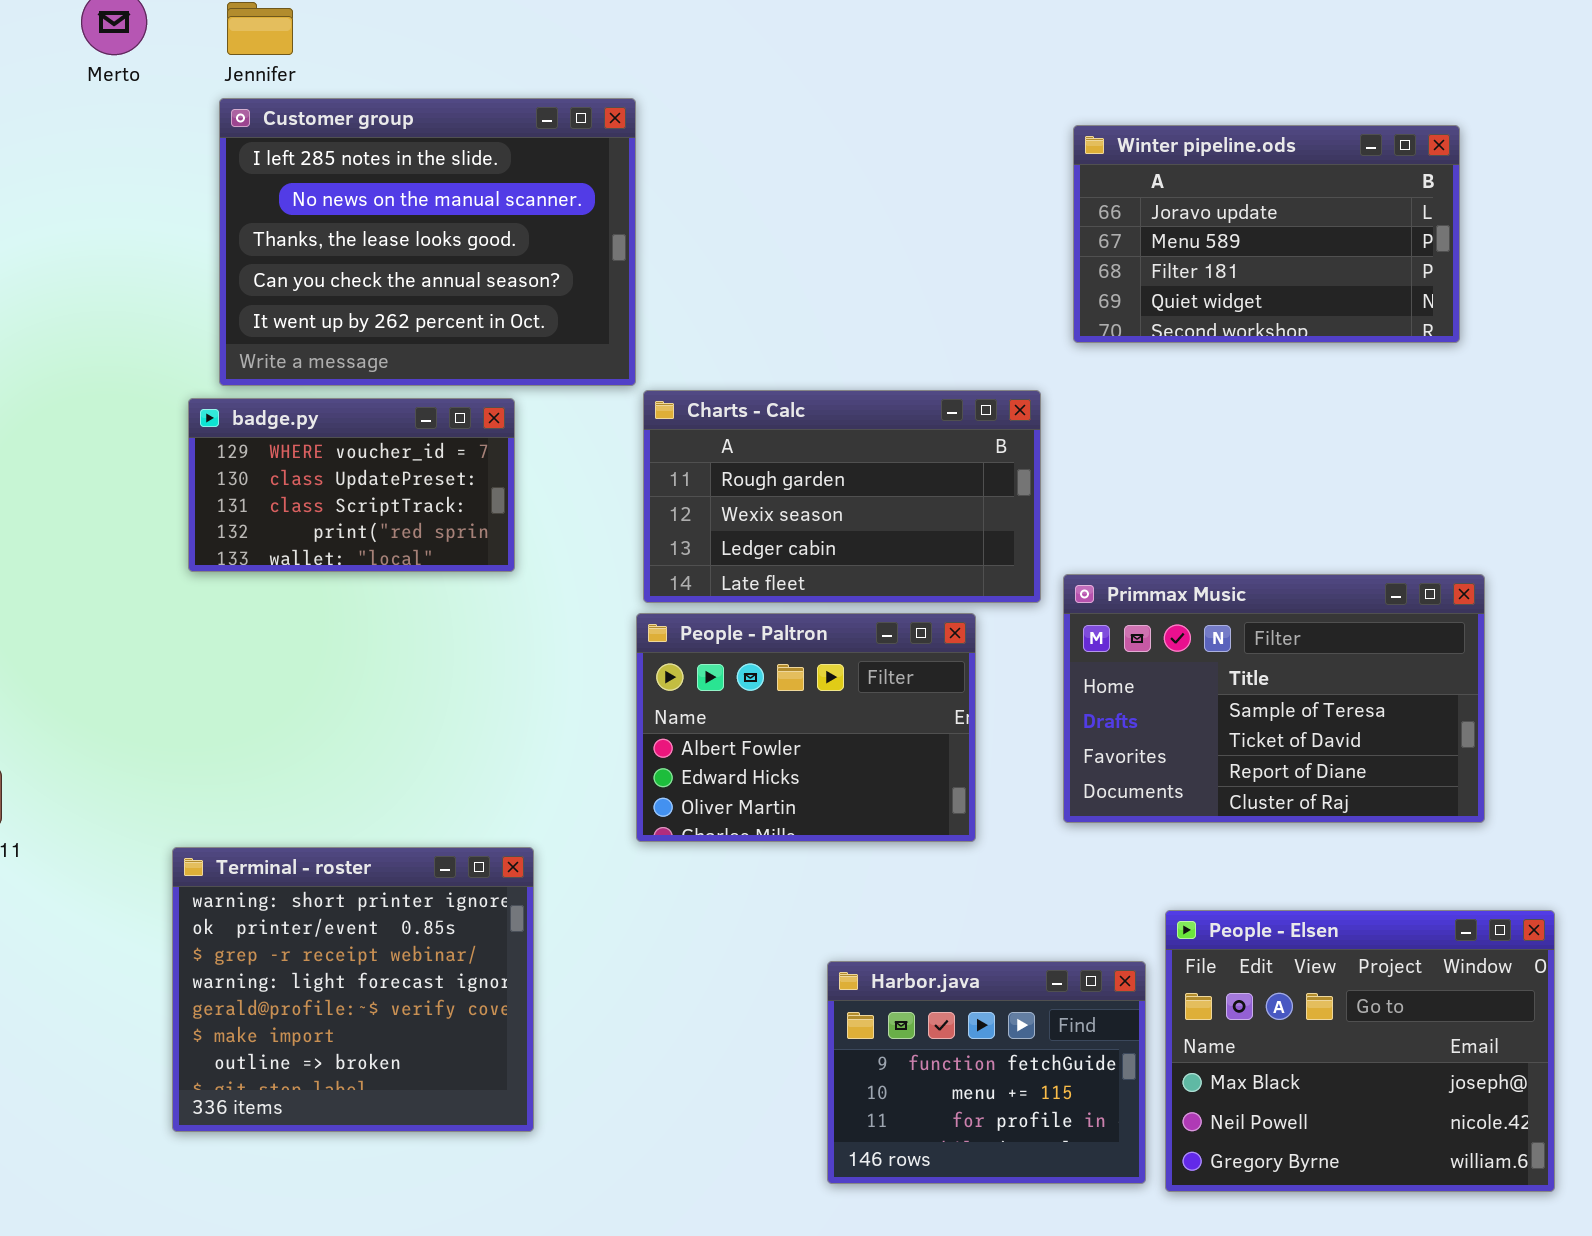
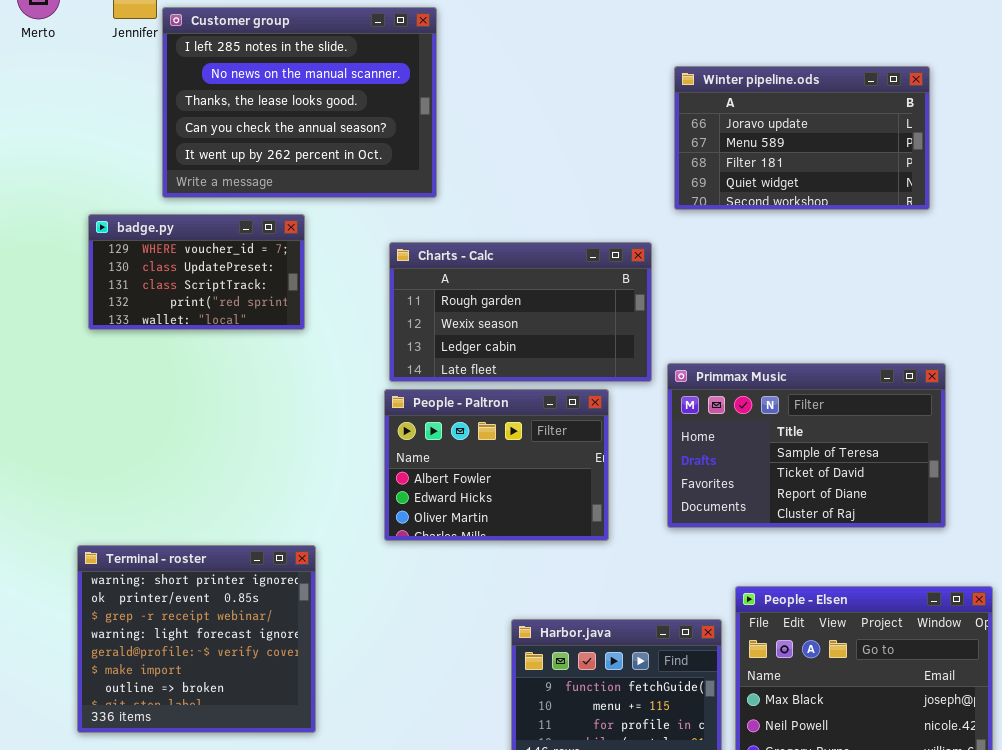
Customer group: [219,98,636,386] -> [162,7,437,198], moved
badge.py: [188,398,515,572] -> [88,214,305,330], moved

